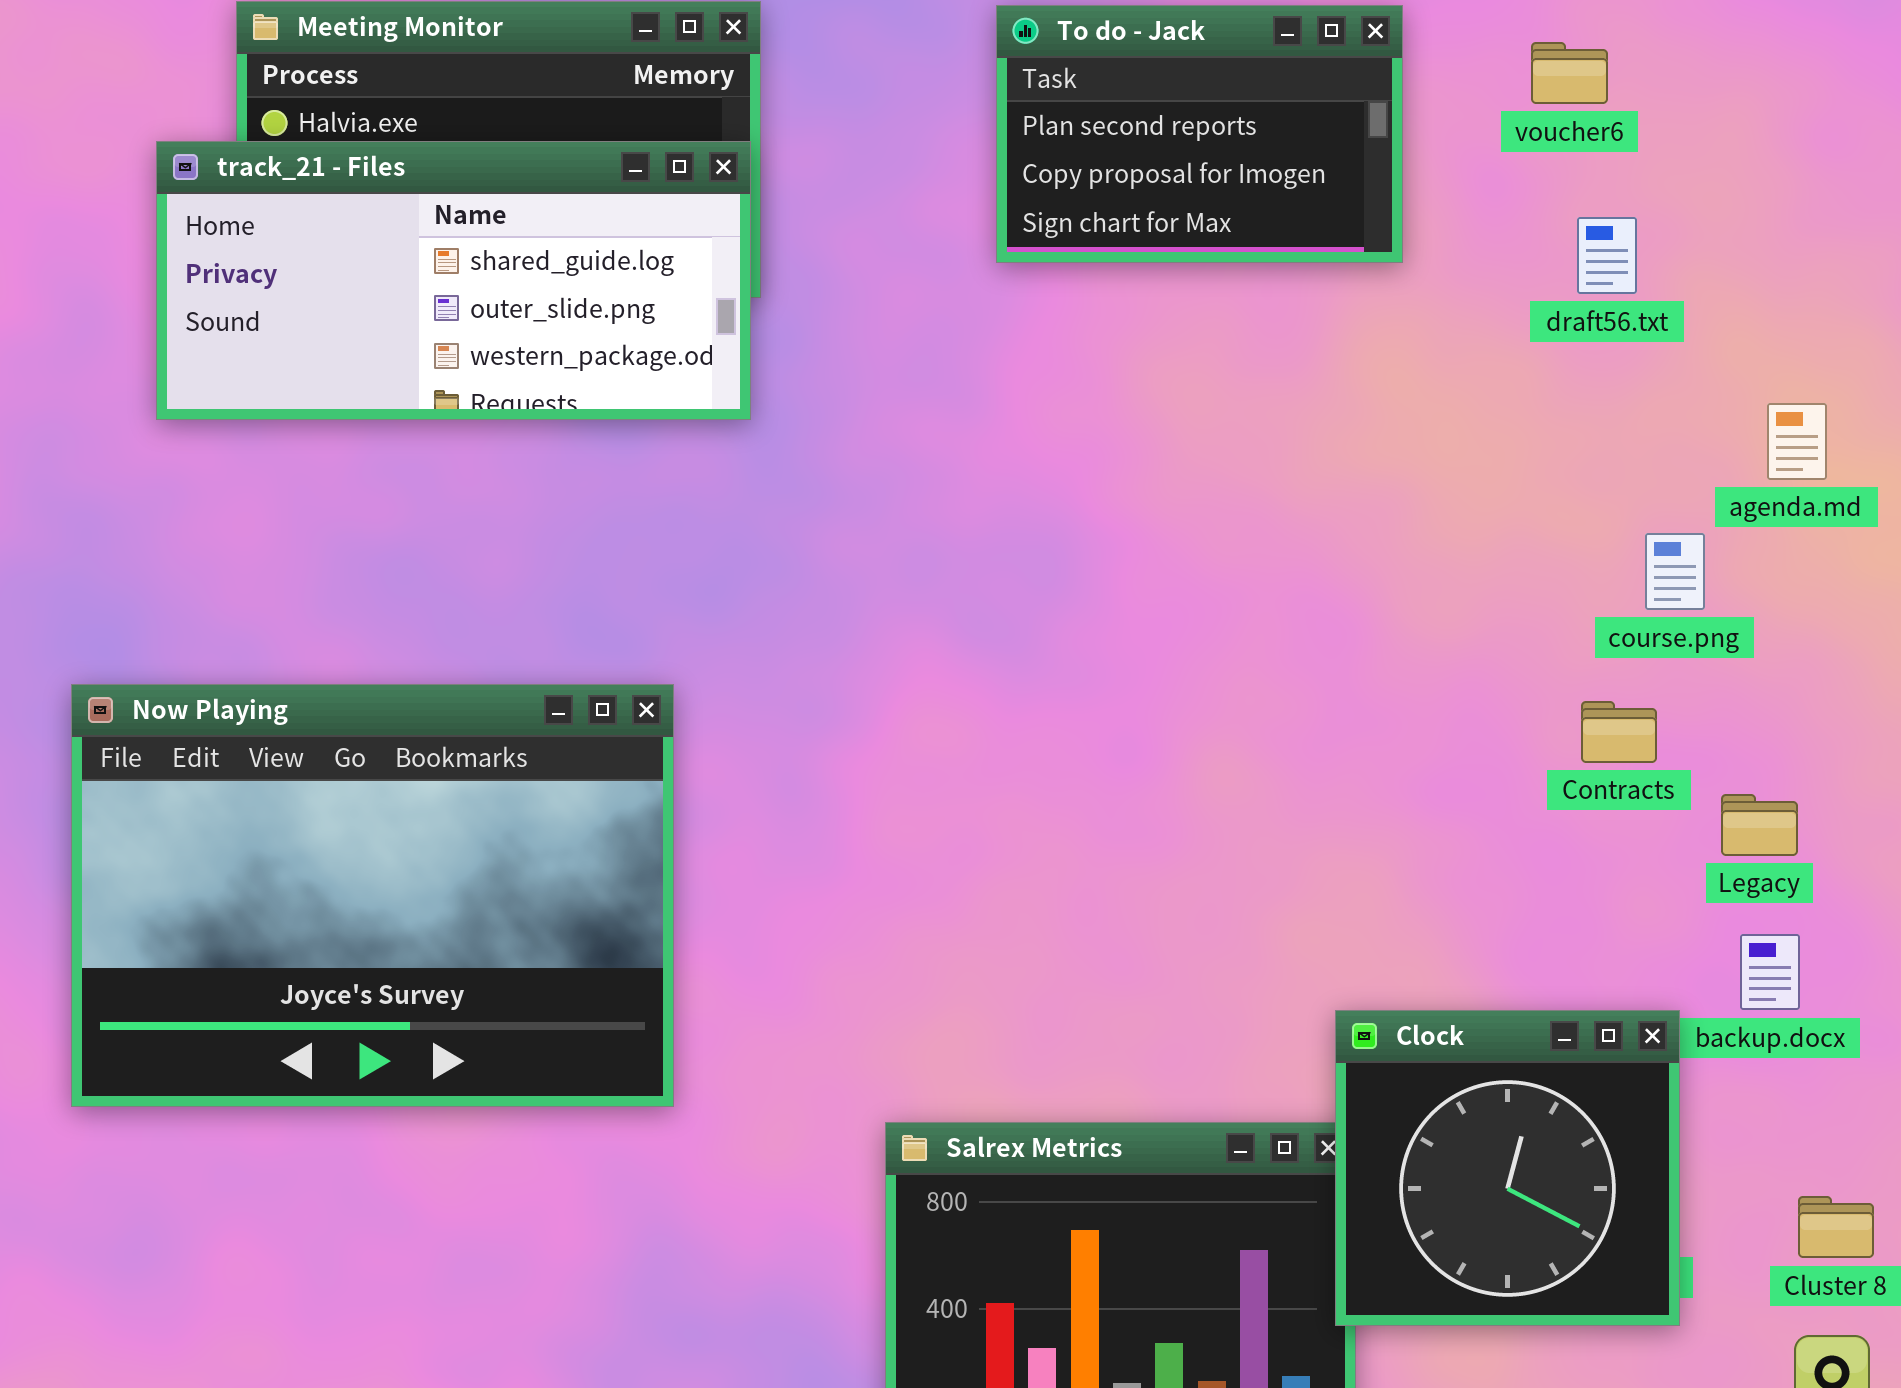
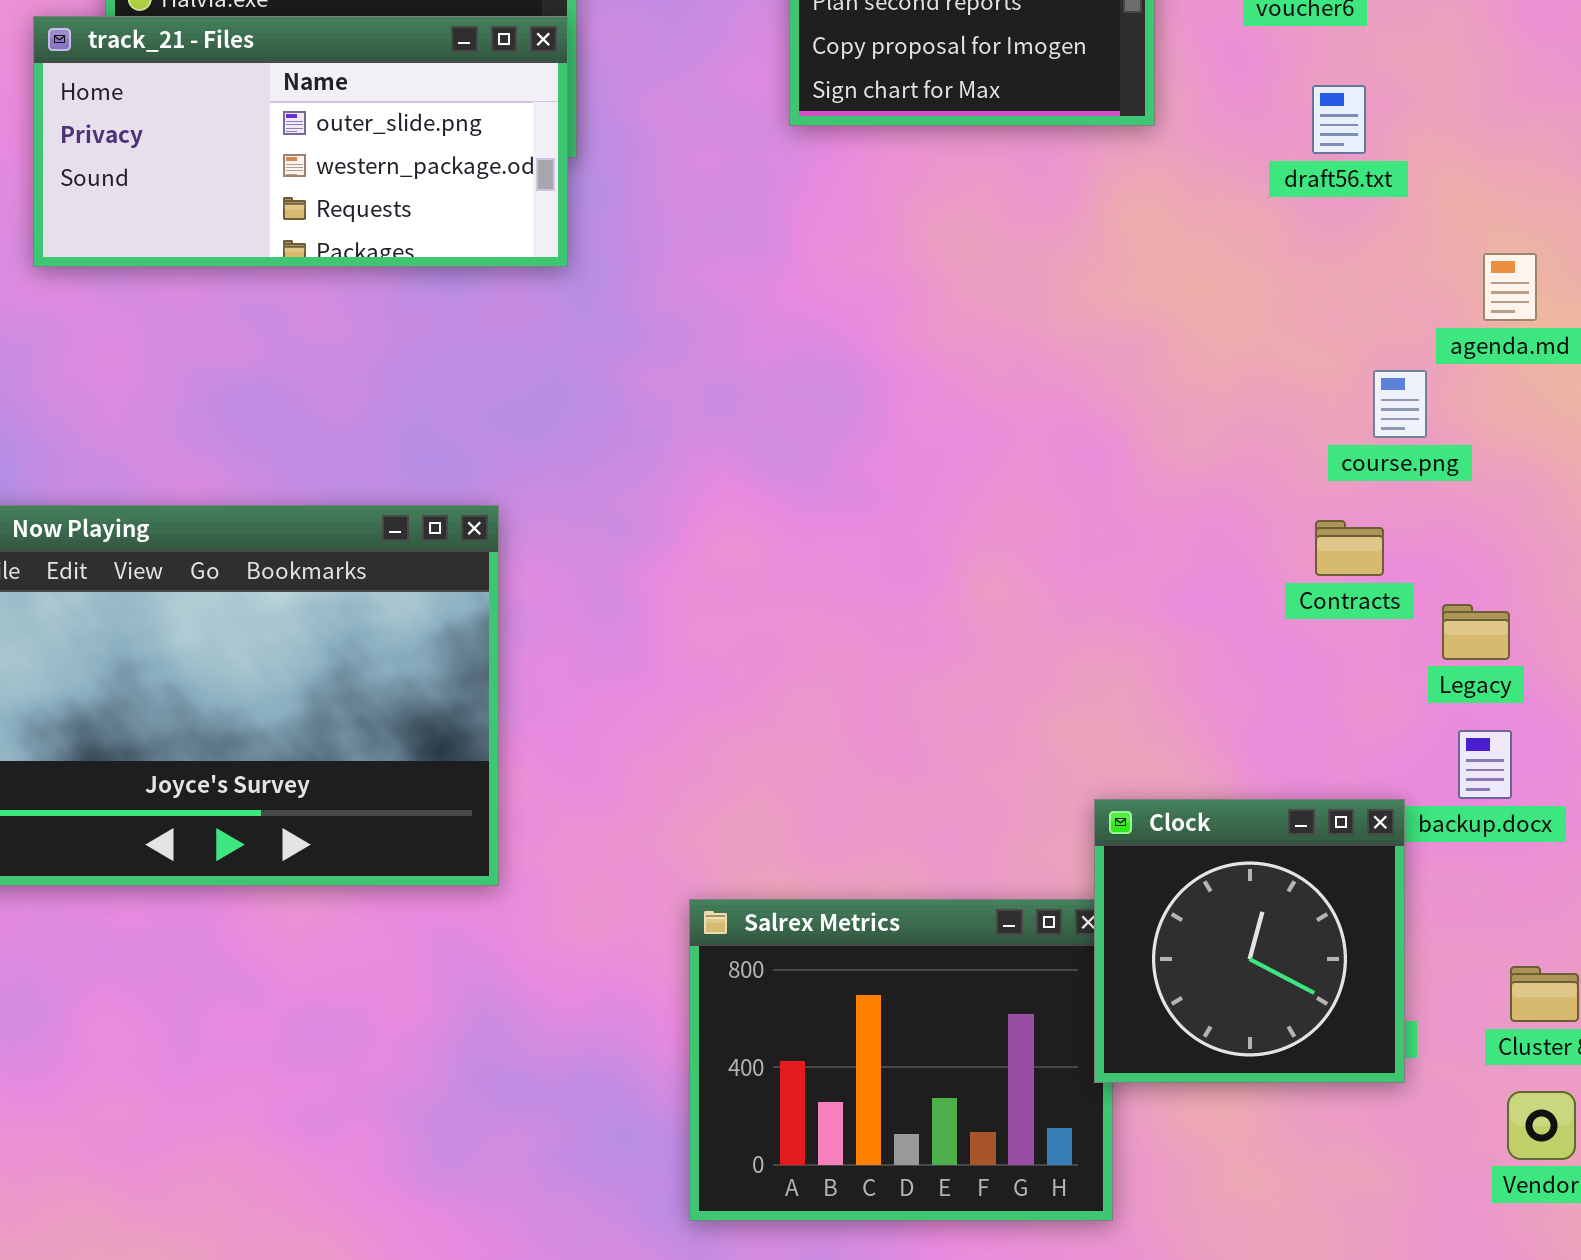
track_21 - Files: [156,141,751,420] -> [33,16,568,267], scrolled down 1 row

